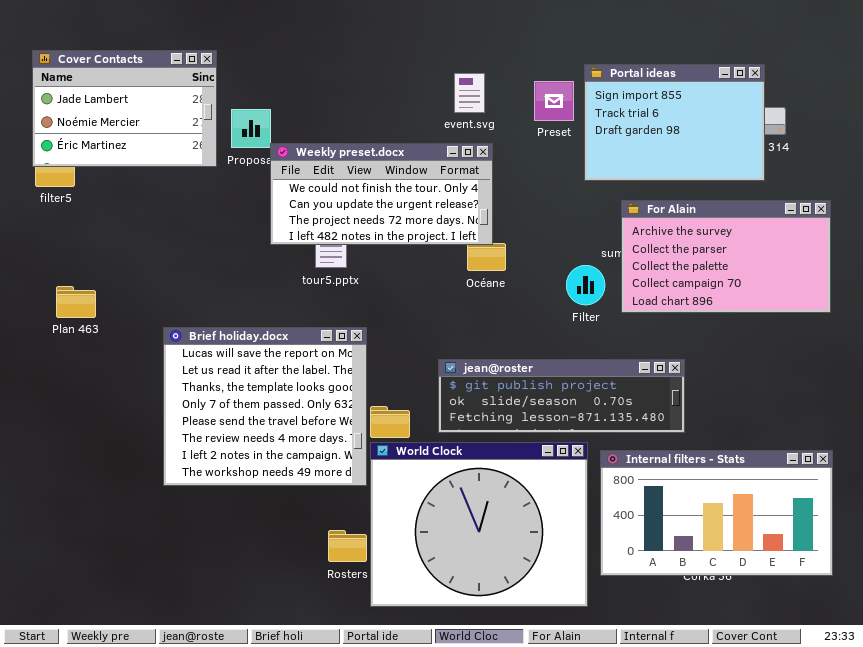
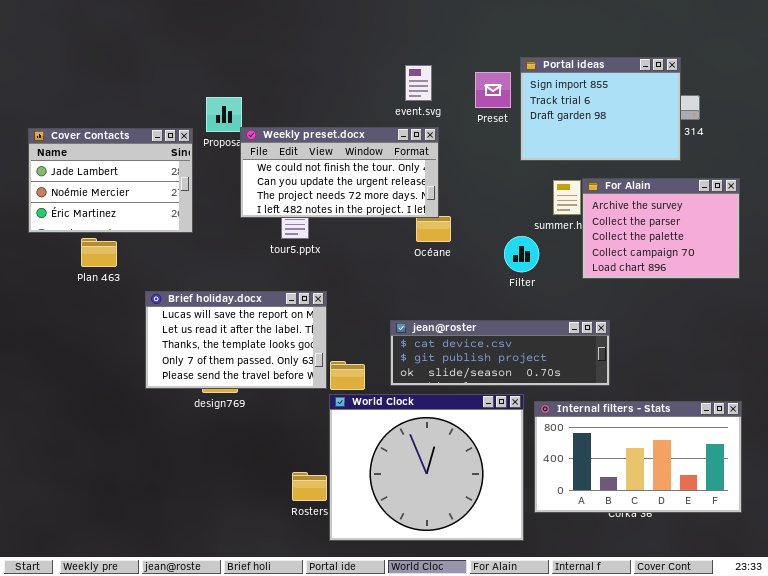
Cover Contacts: [32,50,217,167] -> [28,128,193,233], moved
For Alain: [621,200,831,313] -> [582,178,740,279], resized
Plan 463: [56,286,96,318] -> [81,238,117,267], moved
Brief holiday.docx: [163,327,367,486] -> [145,291,327,389], resized
jean@roster: [438,359,685,433] -> [390,320,610,386], scrolled up 1 row

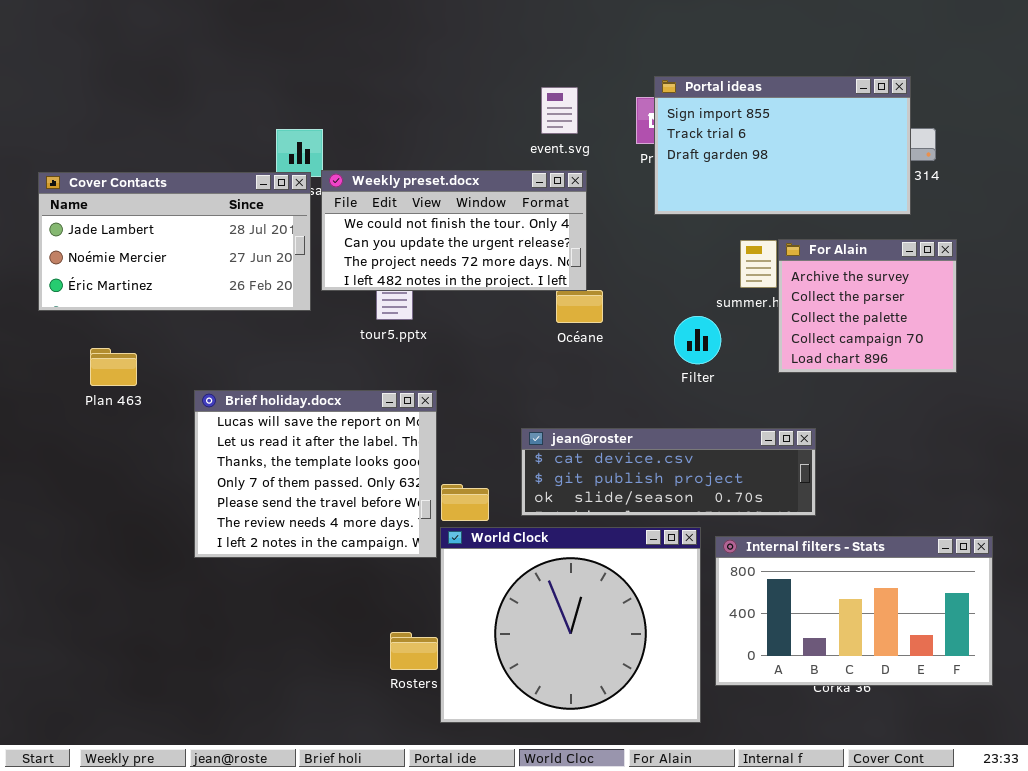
Portal ideas: [520,57,681,161] -> [654,76,911,215], resized
Cover Contacts: [28,128,193,233] -> [38,172,311,311], resized
For Alain: [582,178,740,279] -> [778,239,957,373], resized
Plan 463: [81,238,117,267] -> [90,348,137,386], moved
Brief holiday.docx: [145,291,327,389] -> [194,390,437,558], resized

